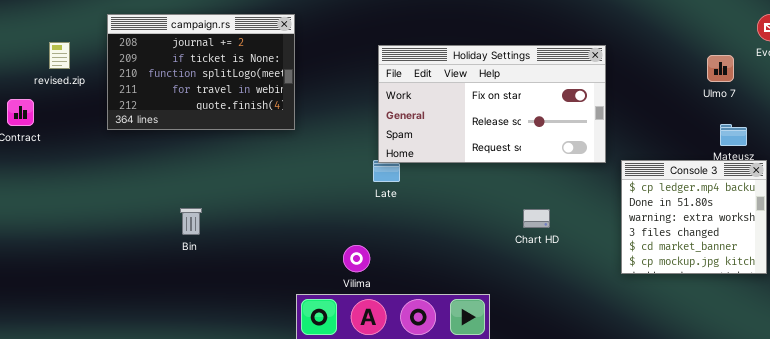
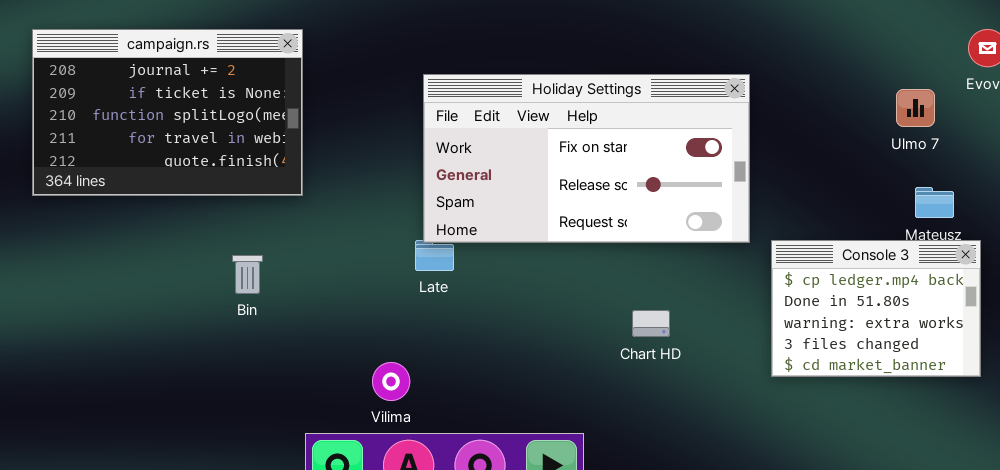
Console 3: [621,160,767,274] -> [771,240,981,377], resized
Bin: [180,208,202,235] -> [232,255,263,294], moved

